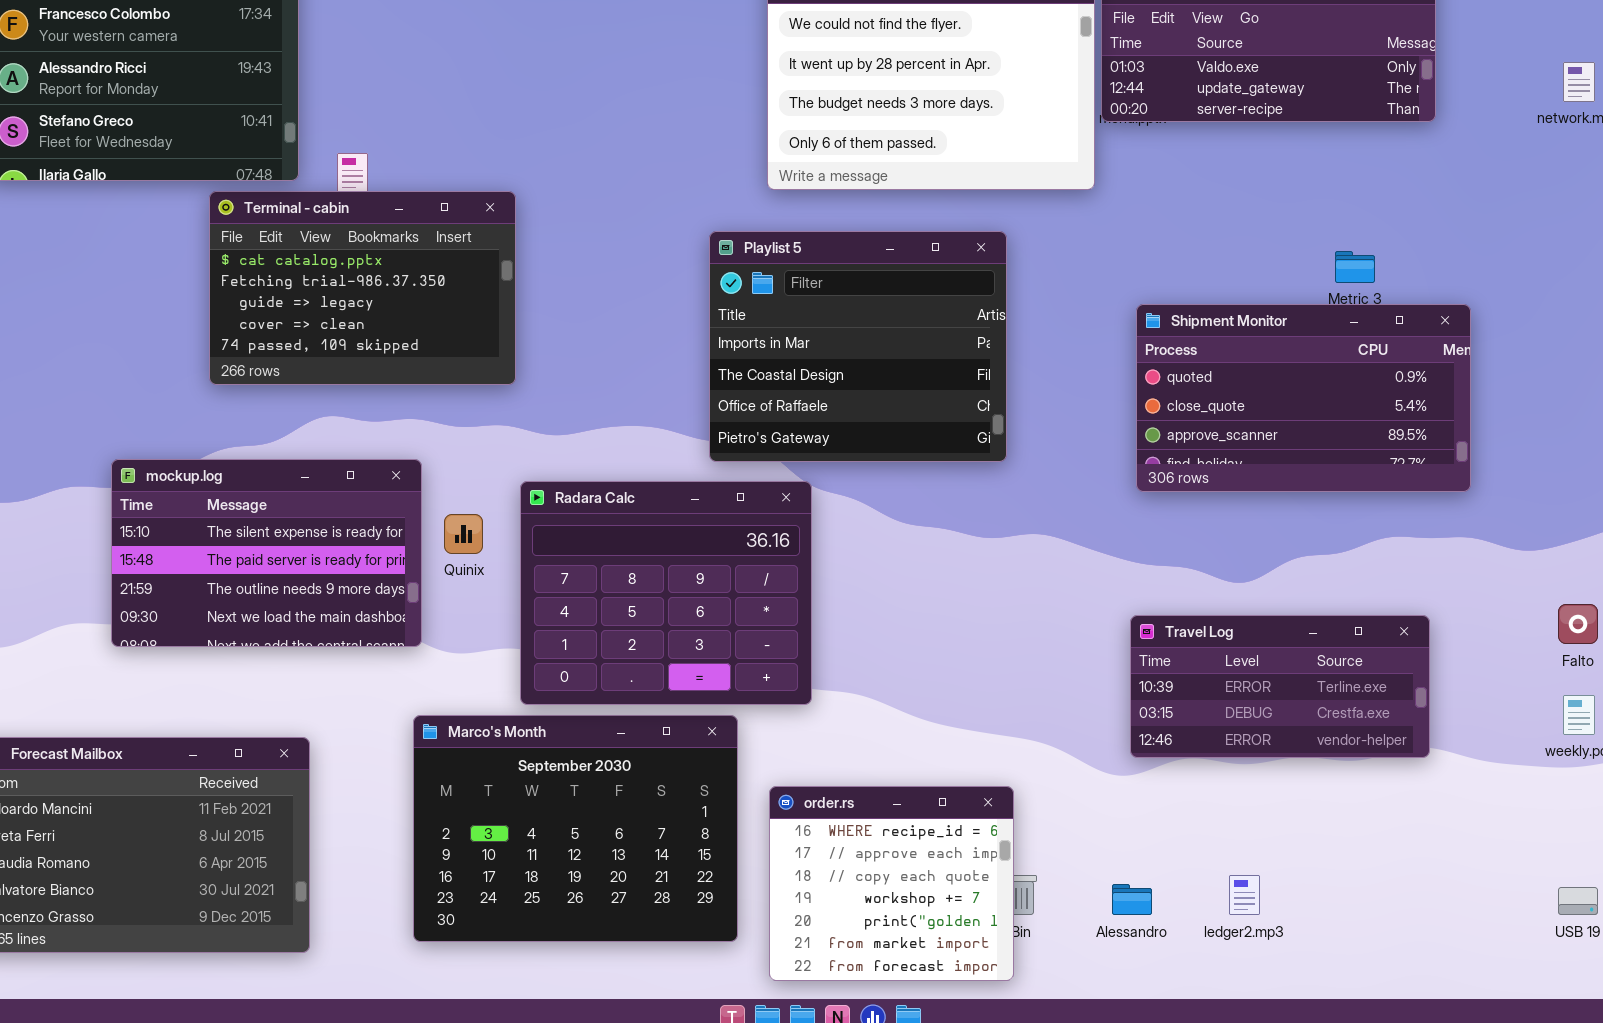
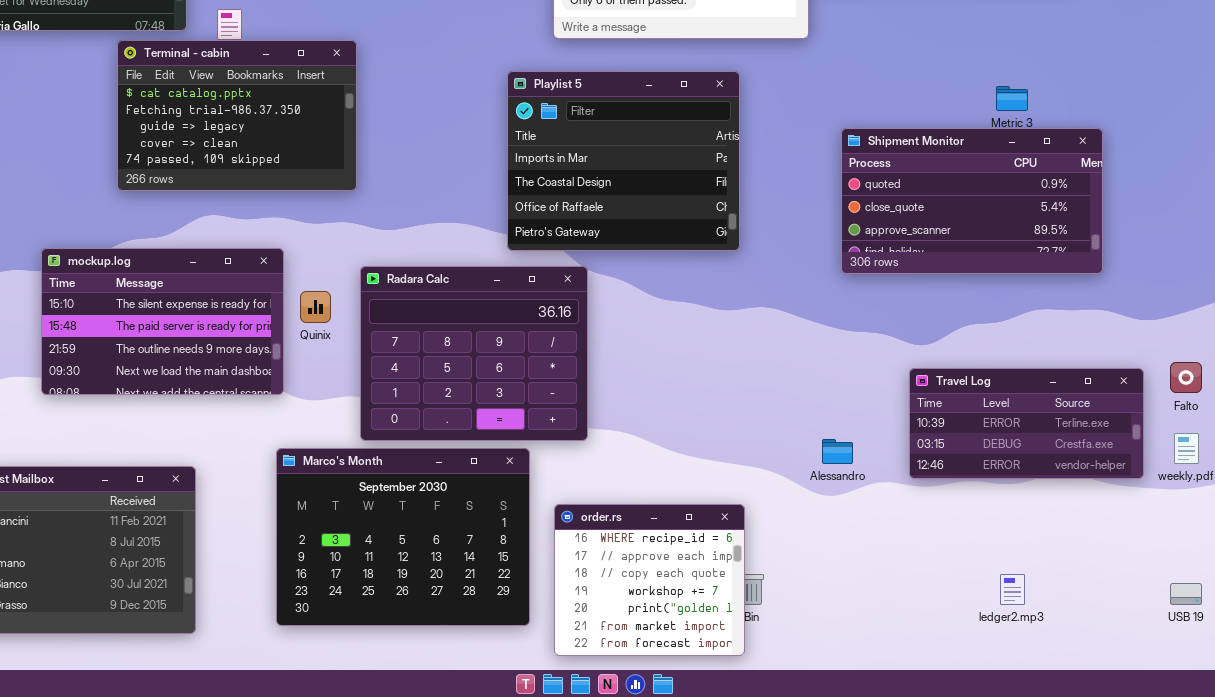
Travel Log: [1130,615,1430,758] -> [909,368,1144,479], moved
ledger2.mp3: [1229,875,1260,915] -> [1000,574,1025,605], moved
Alessandro: [1112,884,1152,915] -> [822,439,853,464], moved

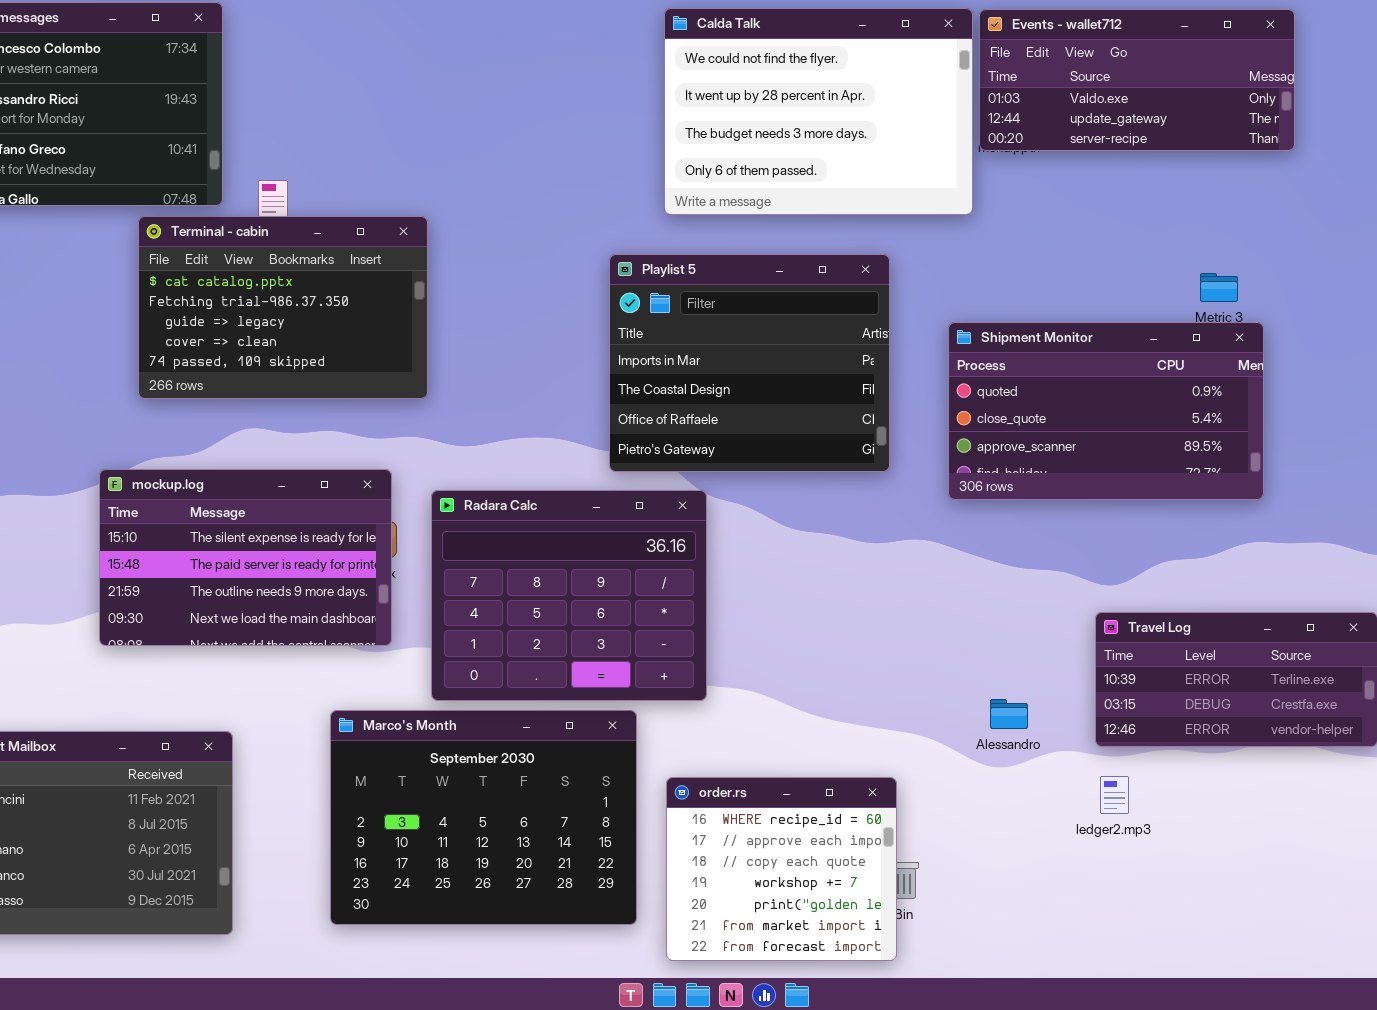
Shipment Monitor: [841,128,1103,274] -> [948,322,1264,500], moved
mockup.log: [41,248,284,395] -> [99,469,392,646], moved
ledger2.mp3: [1000,574,1025,605] -> [1100,776,1129,814], moved

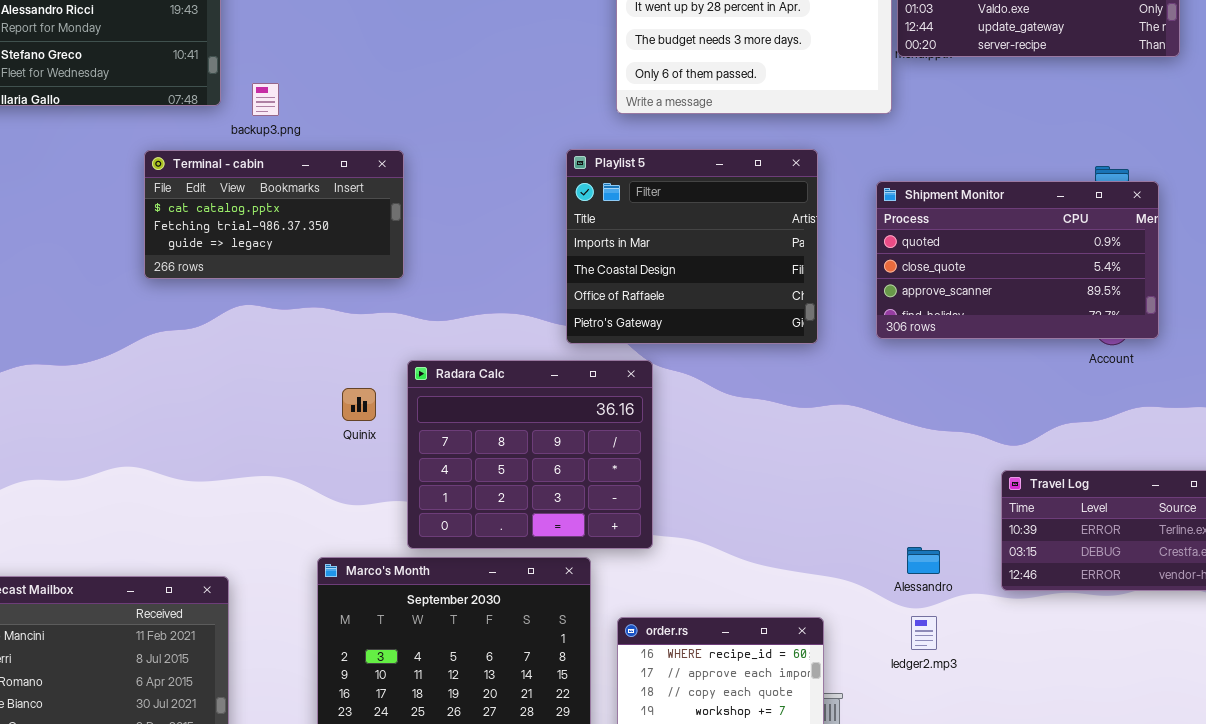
Terminal - cabin: [138,216,428,399] -> [144,150,404,279], resized
Shipment Monitor: [948,322,1264,500] -> [876,181,1159,339], moved
mockup.log: [99,469,392,646] -> none, closed
ledger2.mp3: [1100,776,1129,814] -> [911,616,937,650], moved

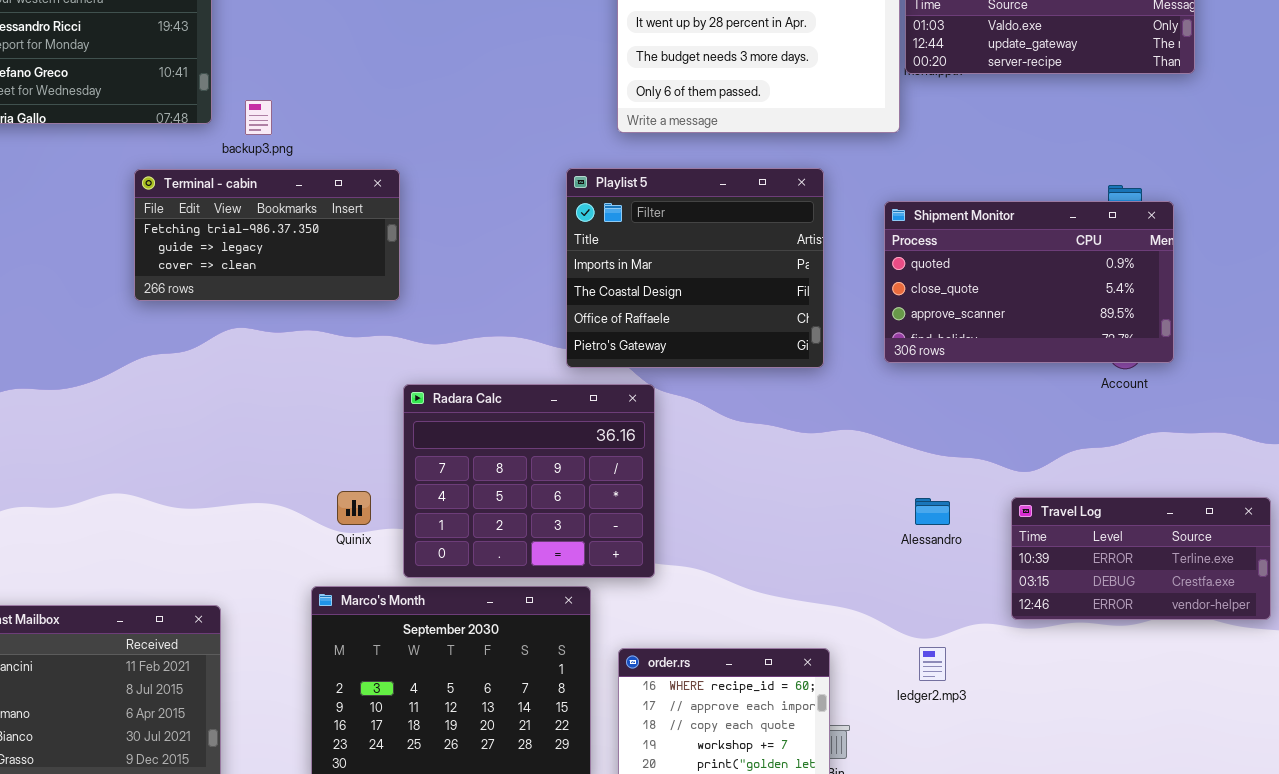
Terminal - cabin: [144,150,404,279] -> [134,169,400,301], scrolled down 1 row
Quinix: [342,388,376,421] -> [337,491,371,525], moved
Alessandro: [907,547,940,574] -> [915,498,950,525], moved

